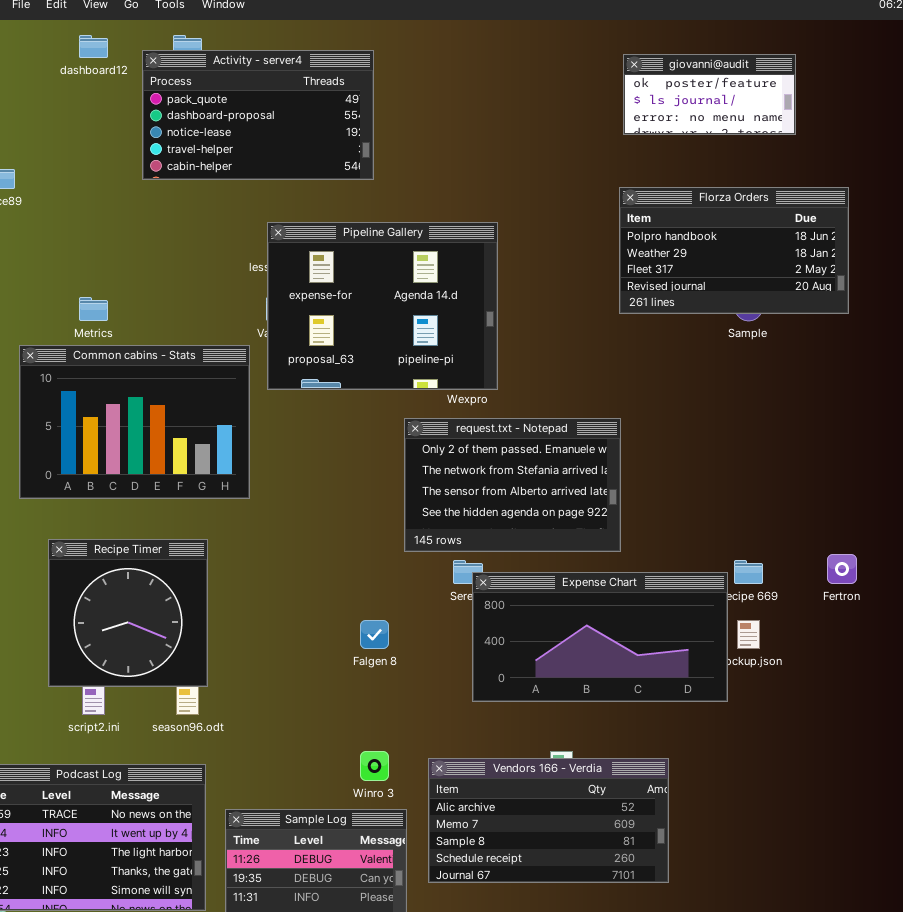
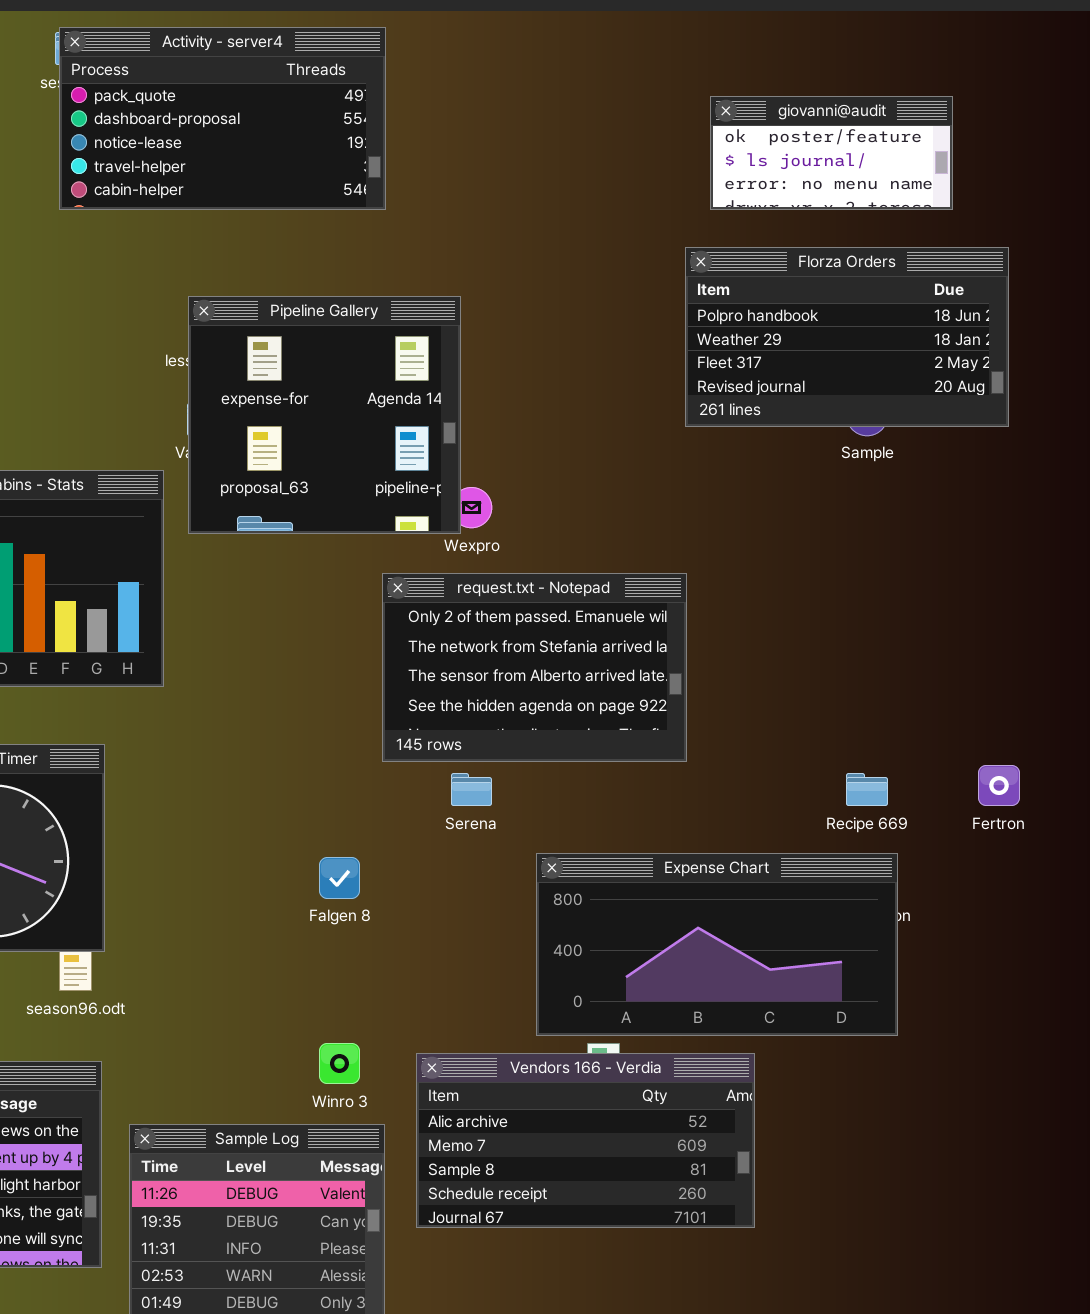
Activity - server4: [142,50,374,180] -> [59,27,386,210], moved
giovanni@audit: [623,54,796,135] -> [710,96,953,210], moved
Pipeline Gallery: [267,222,498,390] -> [188,296,461,534], resized
Expense Chart: [472,572,728,702] -> [536,853,898,1036], moved

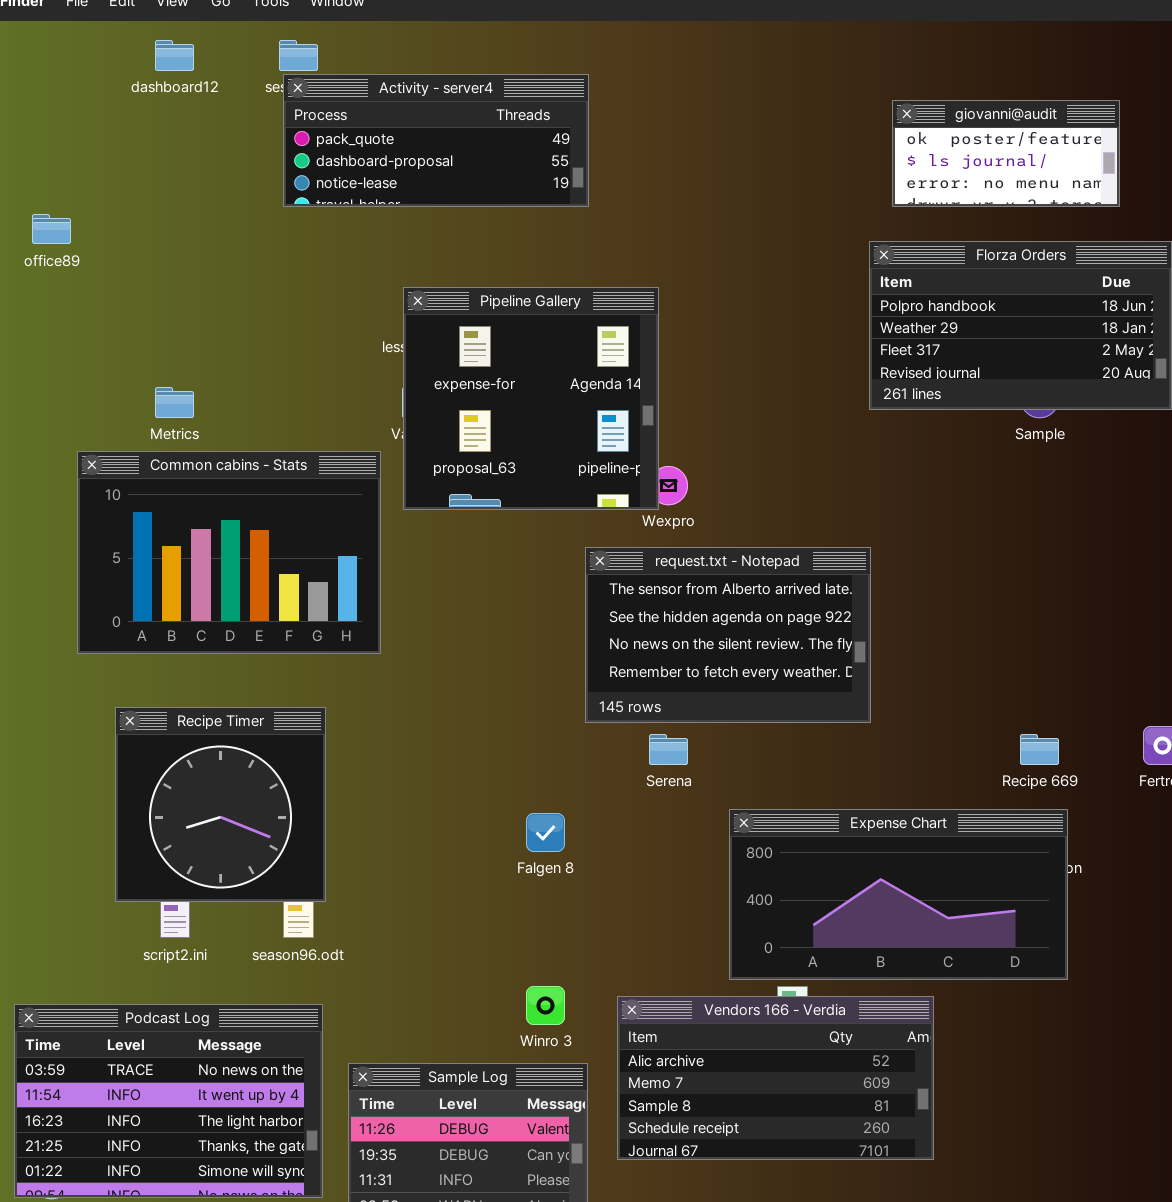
Activity - server4: [59,27,386,210] -> [283,74,589,207], resized
request.txt - Notepad: [382,573,687,762] -> [585,547,871,723], scrolled down 2 rows

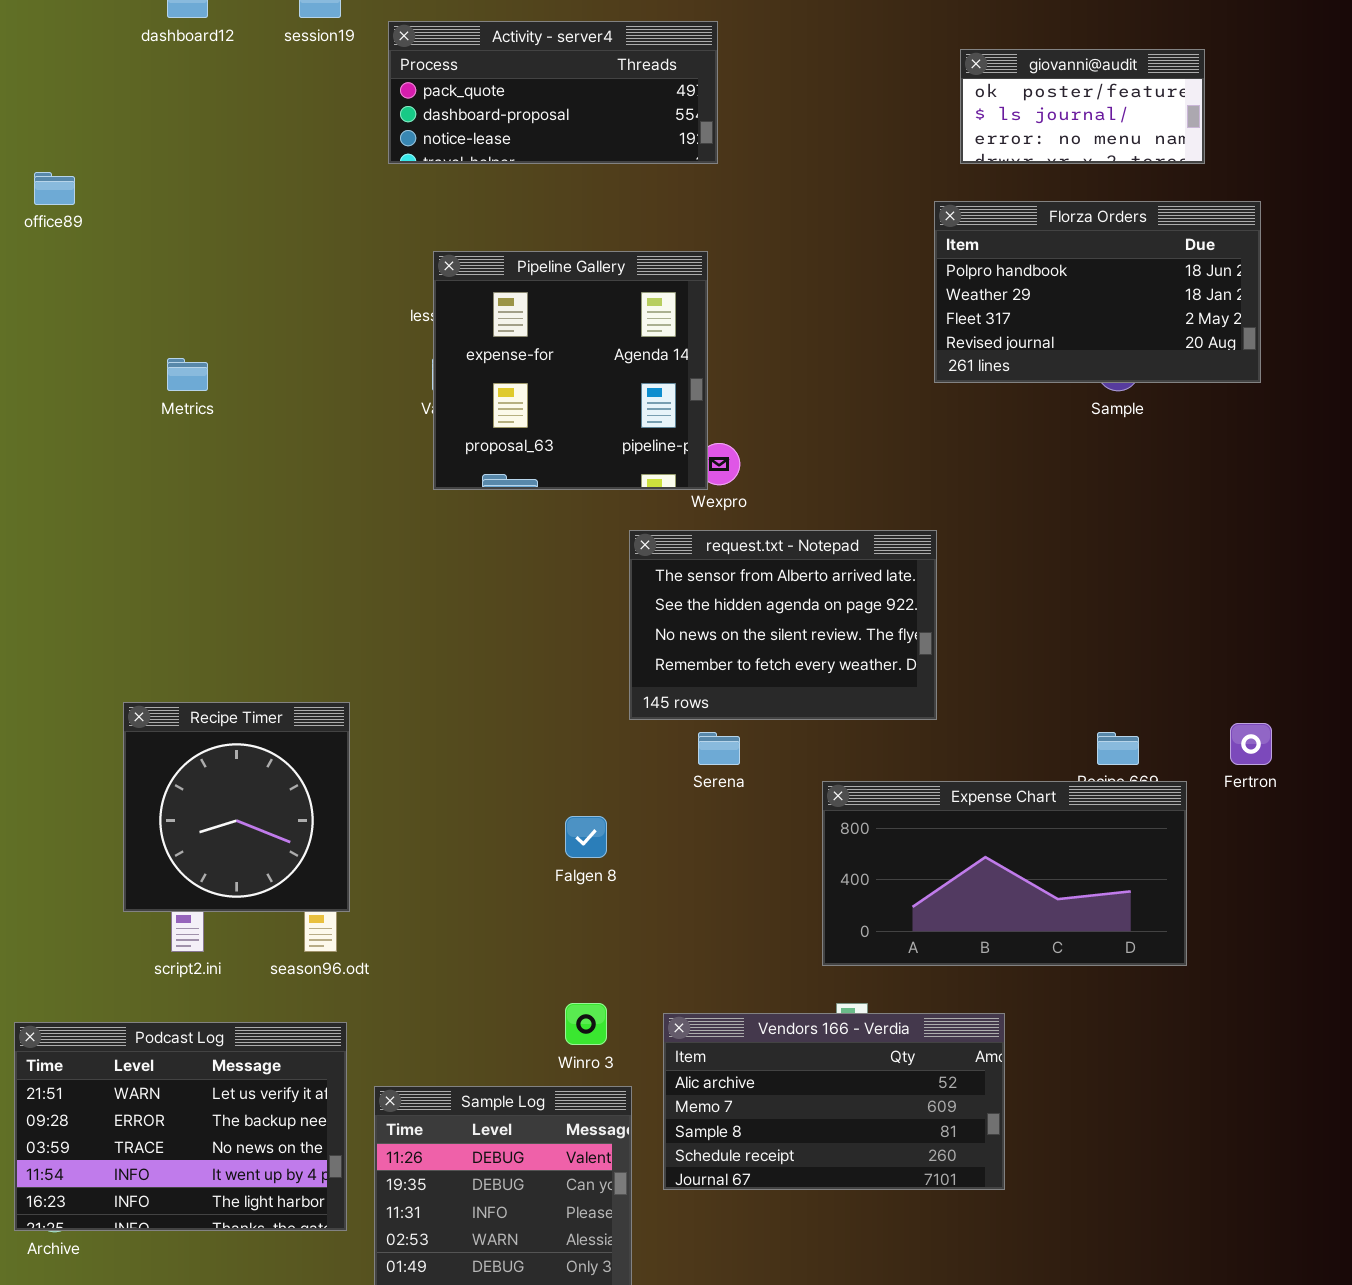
Activity - server4: [283,74,589,207] -> [388,21,718,164], moved
Common cabins - Stats: [77,451,381,654] -> none, closed
Expense Chart: [729,809,1068,980] -> [822,781,1187,966], moved
Podcast Log: [14,1004,323,1198] -> [14,1022,347,1231], scrolled up 2 rows

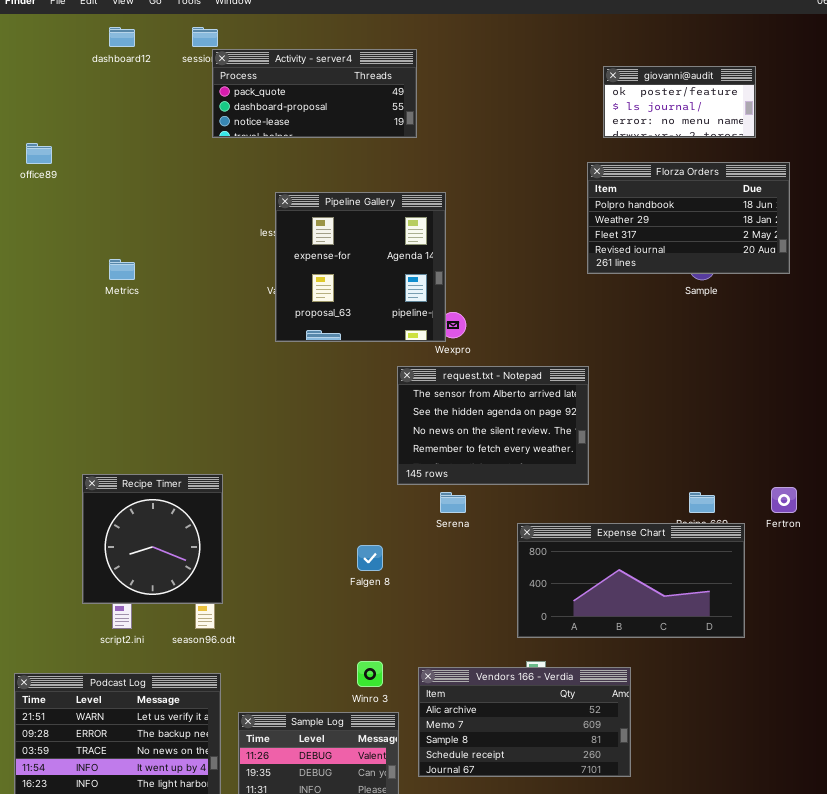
Activity - server4: [388,21,718,164] -> [212,49,417,138], moved

